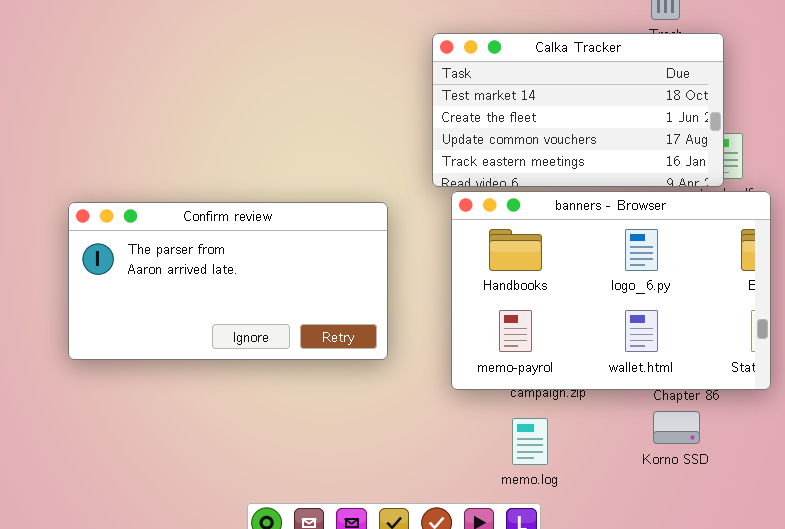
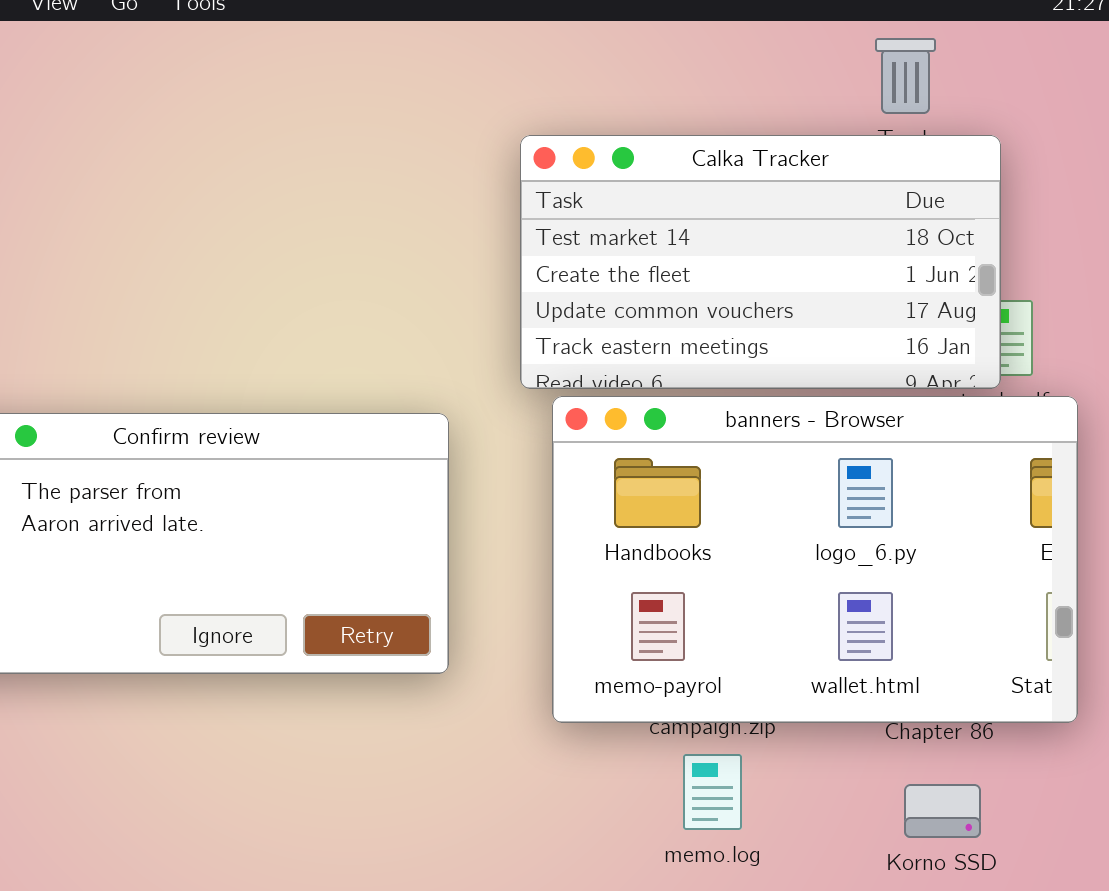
Korno SSD: [653,411,700,444] -> [904,784,981,838], moved
memo.log: [512,418,548,465] -> [683,754,742,830], moved

